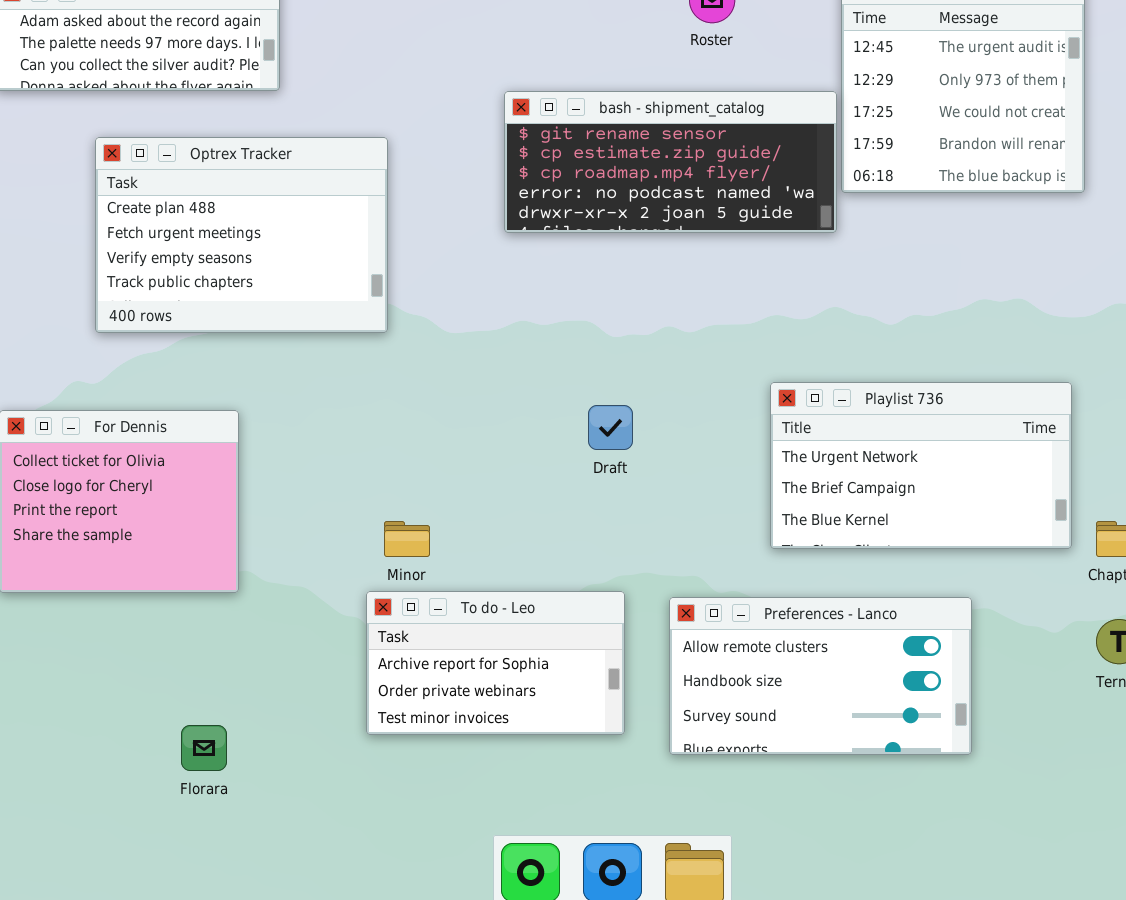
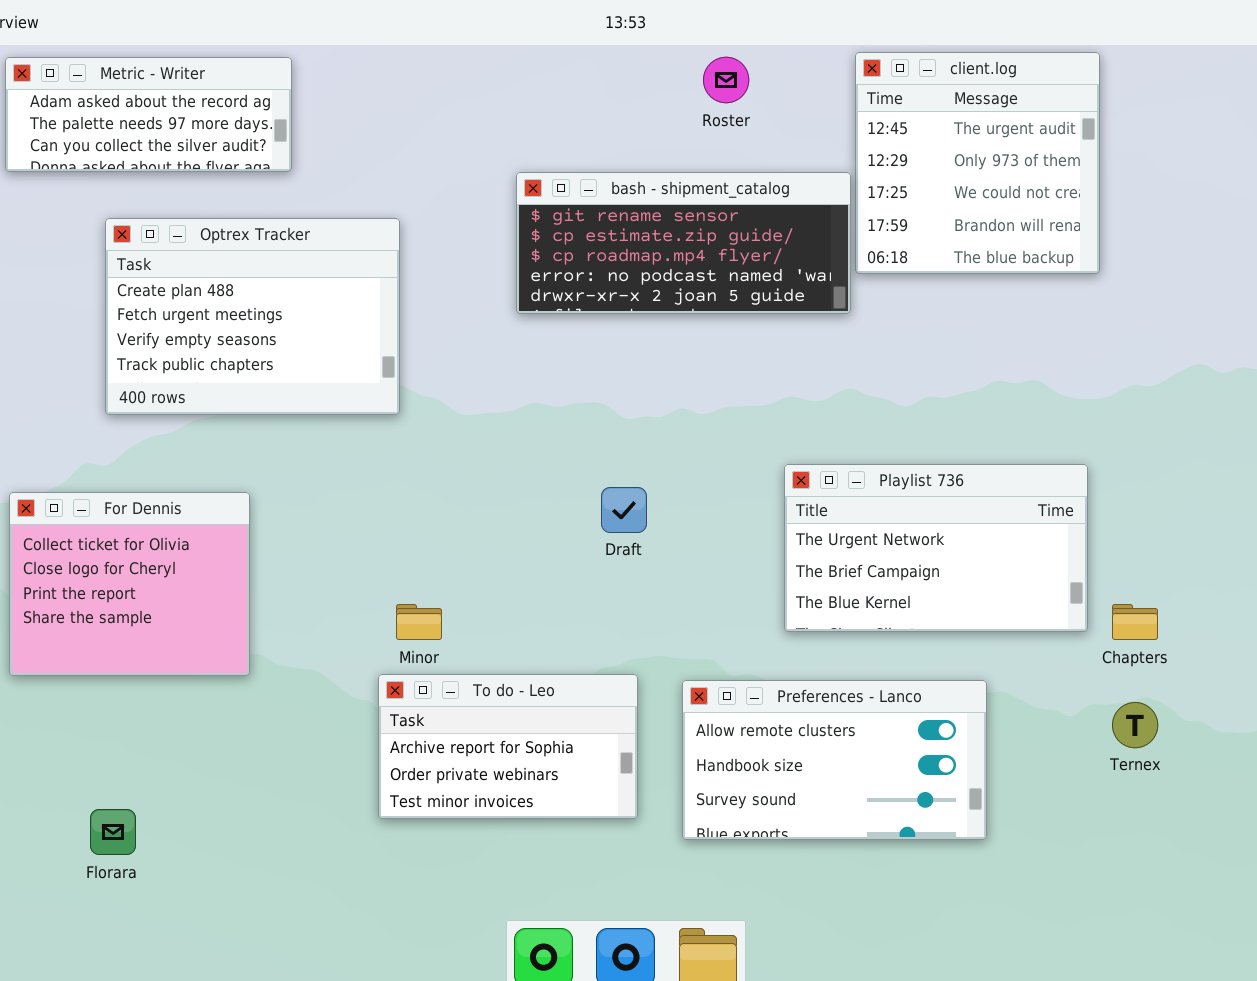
Florara: [181,725,227,771] -> [90,809,136,855], moved

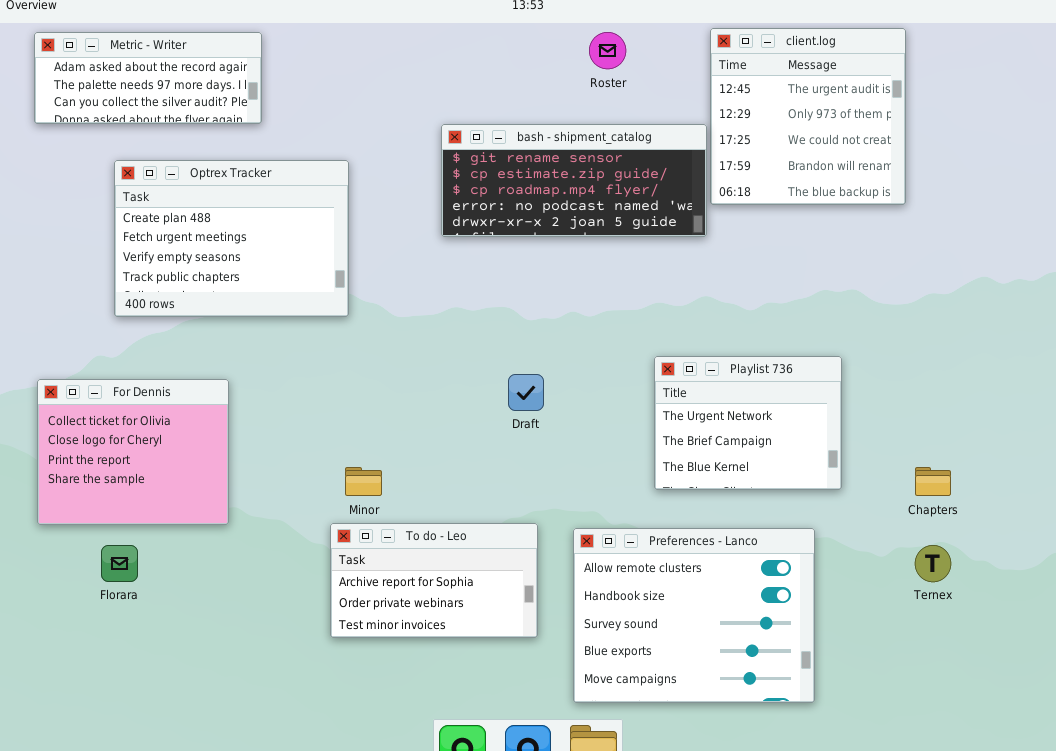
Playlist 736: [784,464,1088,632] -> [654,356,842,490], resized
Preferences - Lanco: [682,680,987,840] -> [573,528,815,703], resized
Florara: [90,809,136,855] -> [101,545,138,582], moved

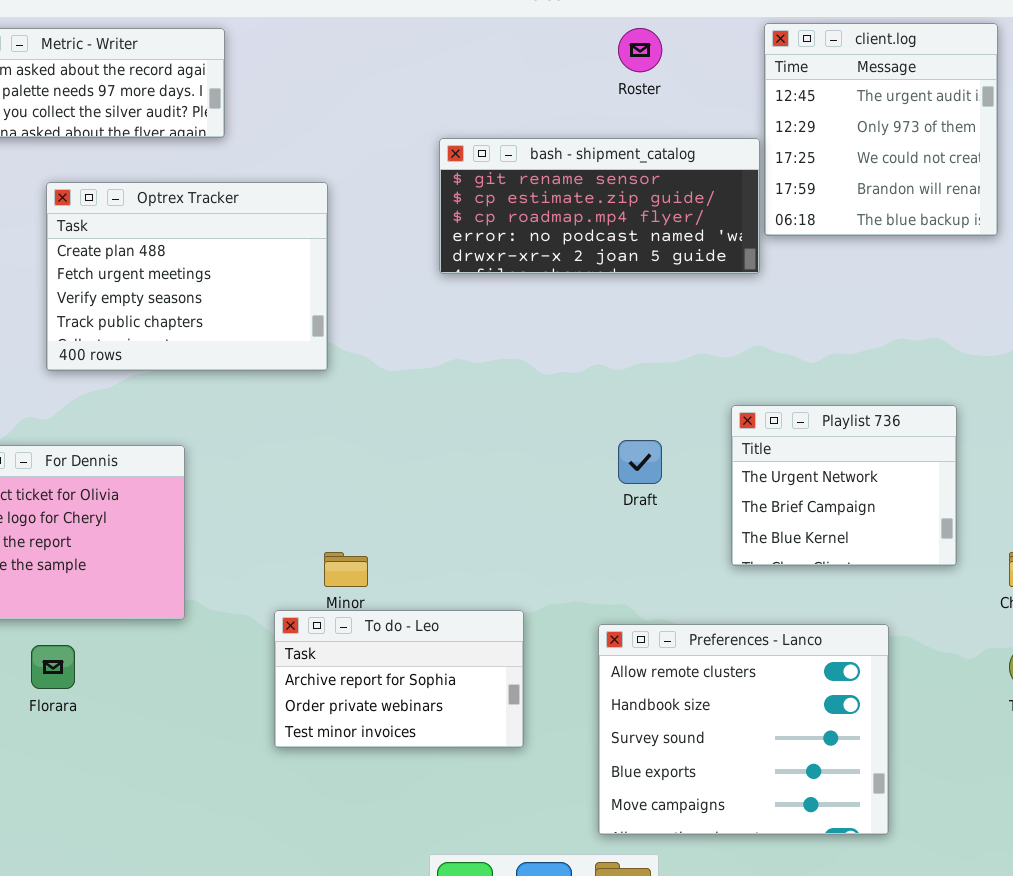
Playlist 736: [654,356,842,490] -> [731,405,957,566], moved
Draft: [508,374,544,411] -> [618,440,662,484], moved
To do - Leo: [330,523,538,638] -> [274,610,524,748], moved

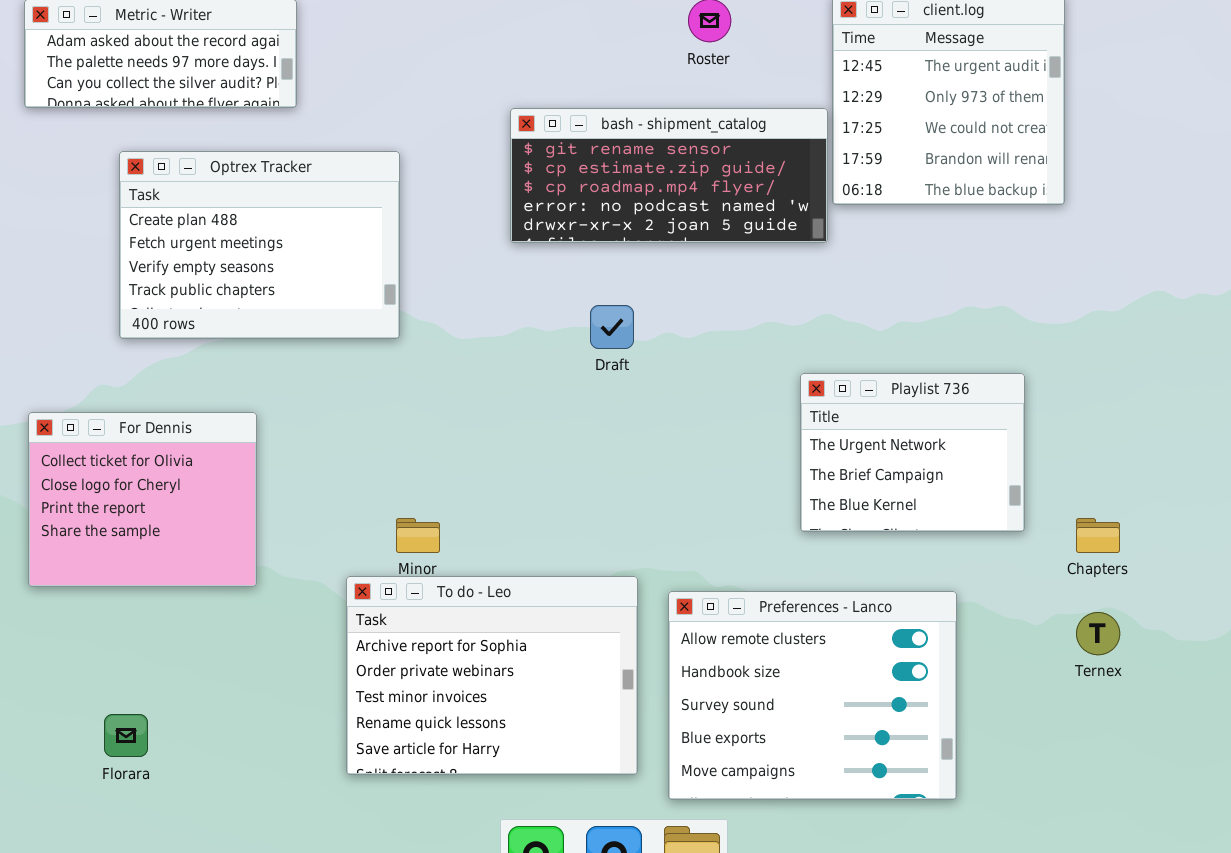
Draft: [618,440,662,484] -> [590,305,634,349], moved
To do - Leo: [274,610,524,748] -> [346,576,638,775], resized
Florara: [31,645,75,689] -> [104,714,148,757], moved

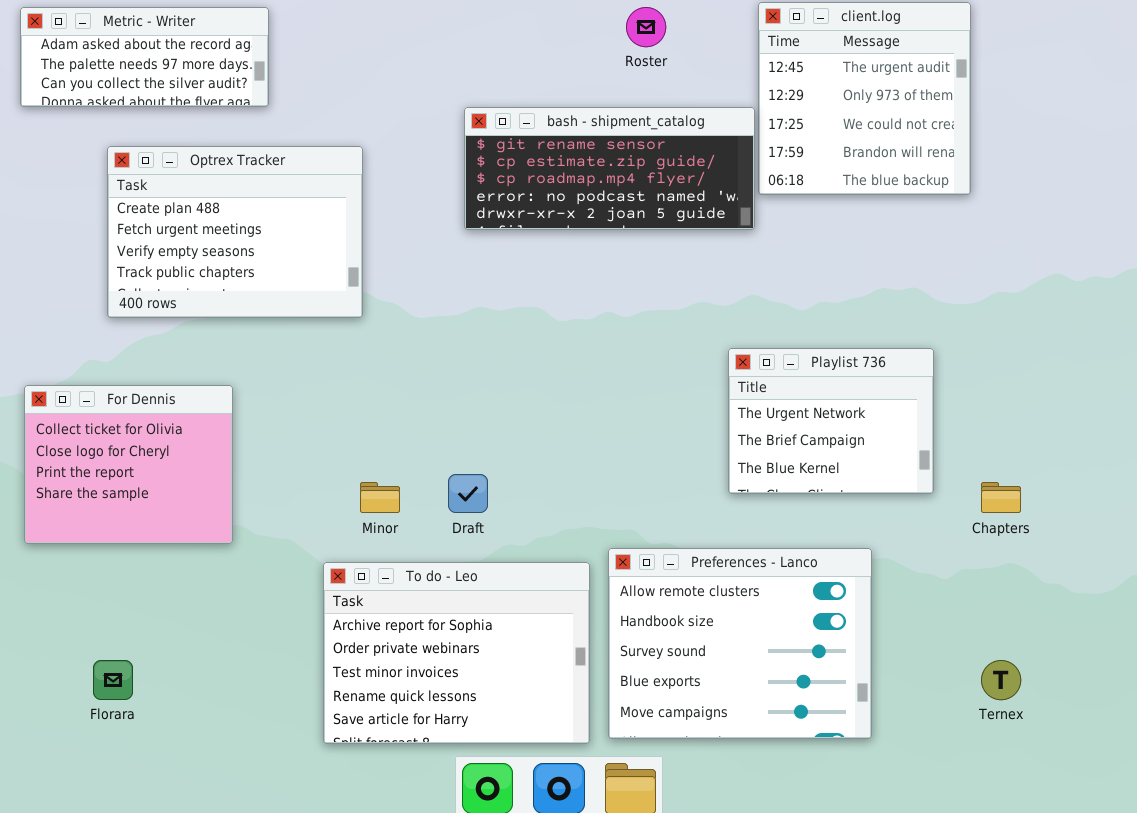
Draft: [590,305,634,349] -> [448,474,488,513], moved
To do - Leo: [346,576,638,775] -> [323,562,590,744], moved
Ternex: [1076,612,1120,655] -> [981,660,1021,700], moved

